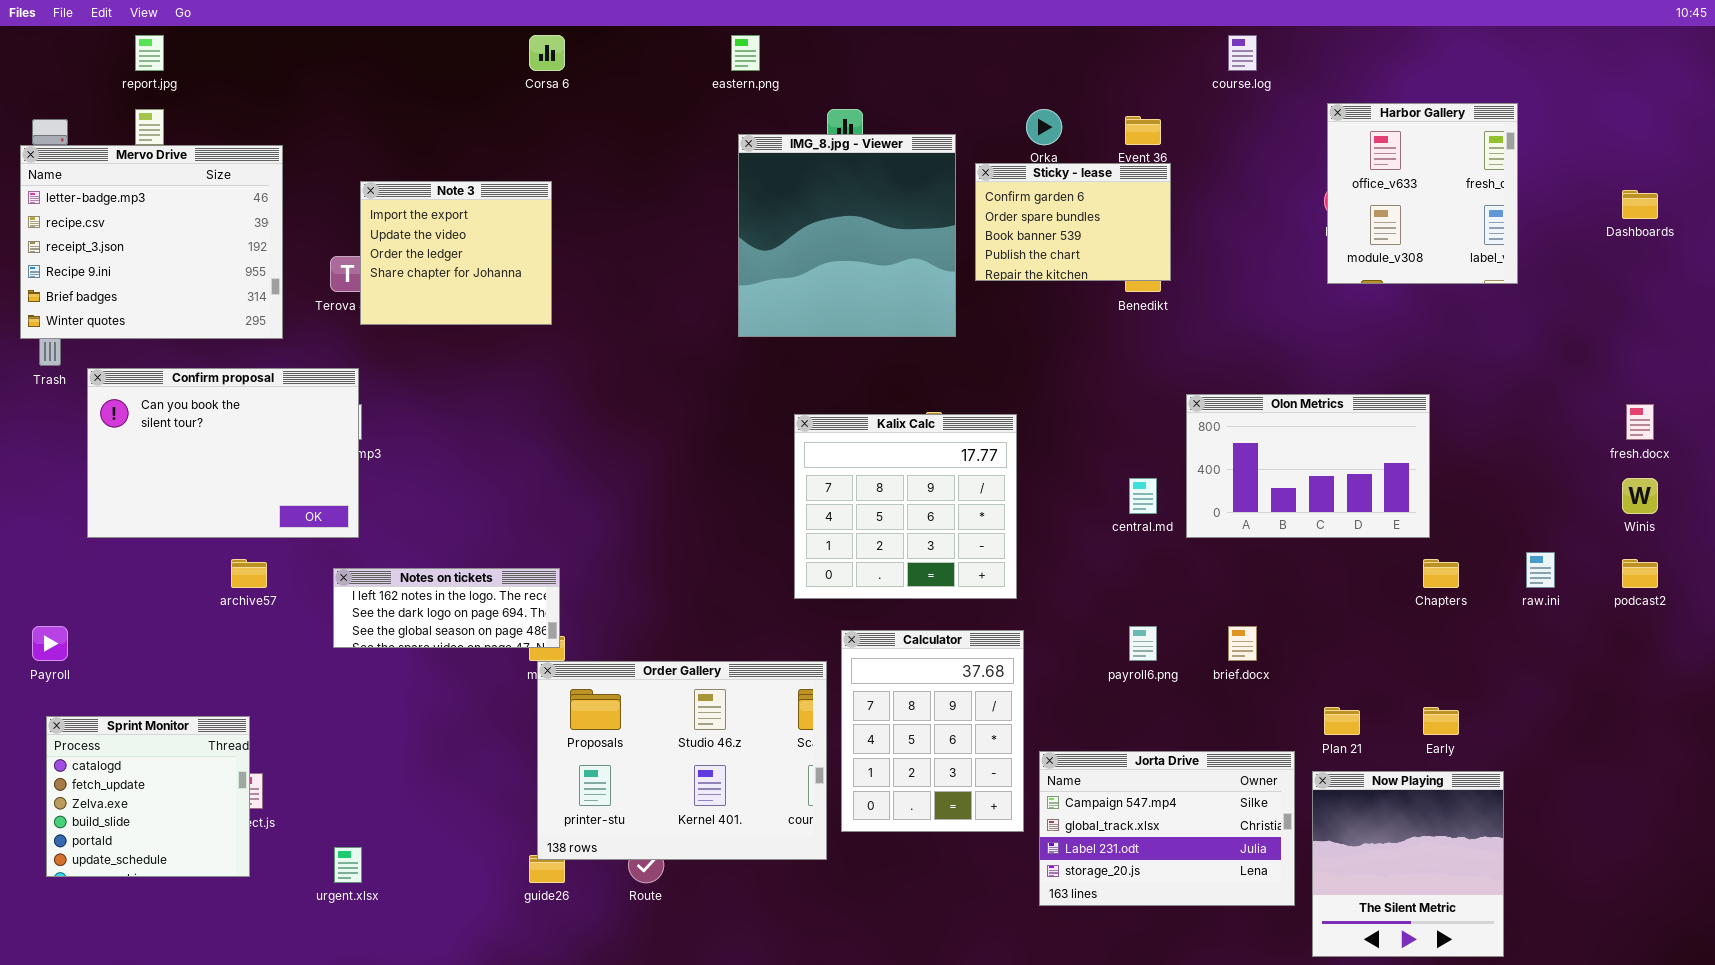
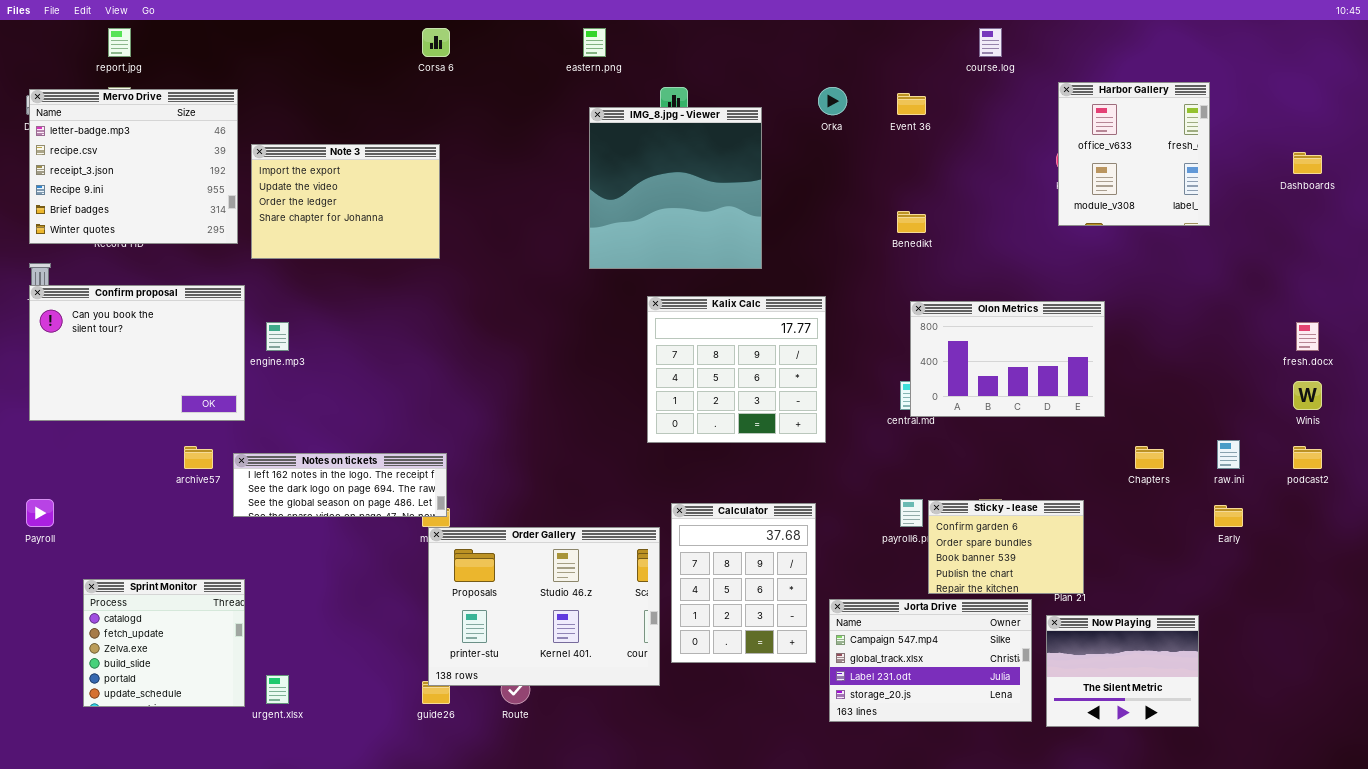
Mervo Drive: [20,145,283,339] -> [29,89,238,244], moved
Sticky - lease: [975,163,1171,281] -> [928,500,1084,594], moved
Note 3: [360,181,552,325] -> [251,144,440,259], resized
Confirm proposal: [87,368,359,538] -> [29,285,245,421], moved
Olon Metrics: [1186,394,1430,538] -> [910,301,1105,417], moved
Kalix Calc: [794,414,1017,599] -> [647,296,826,443], moved
Notes on tickets: [333,568,560,648] -> [233,453,447,517], resized
Early: [1423,707,1459,735] -> [1214,505,1243,527], moved
Sprint Monitor: [46,716,250,877] -> [83,579,245,707], moved
Now Playing: [1312,771,1504,957] -> [1046,615,1199,727], resized

